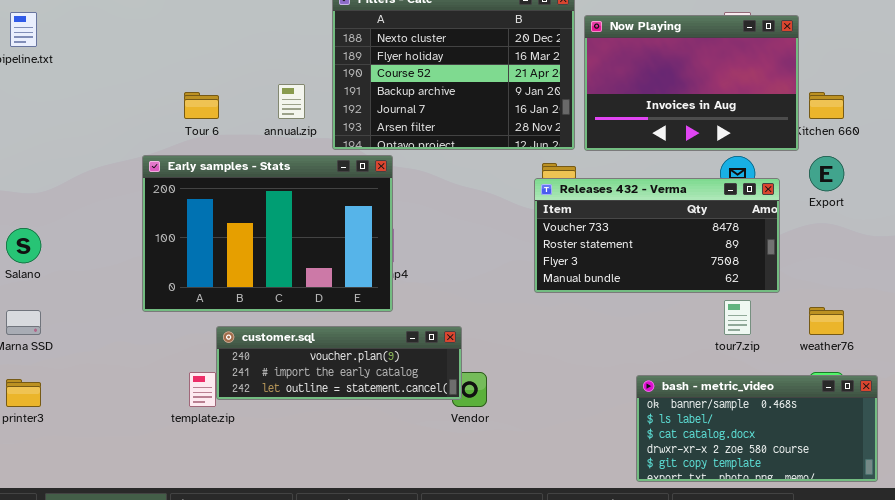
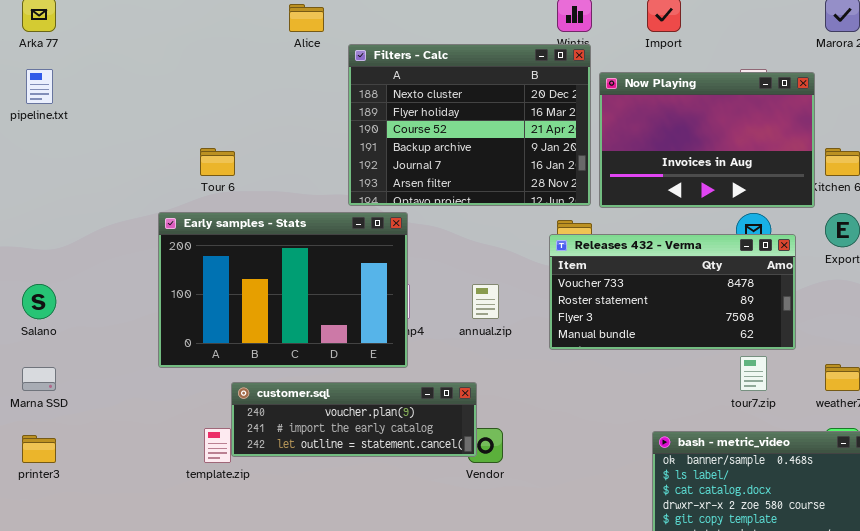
annual.zip: [278,84,305,119] -> [472,284,499,319], moved

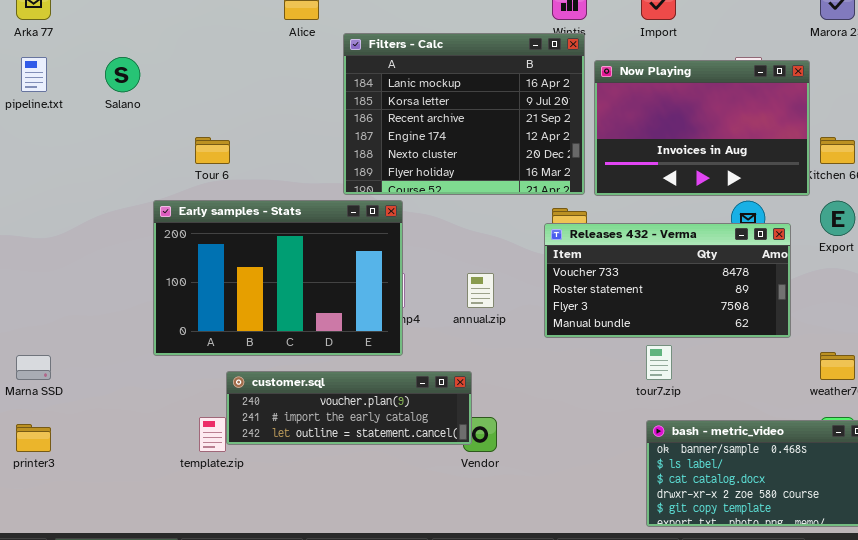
Filters - Calc: [348,44,591,206] -> [343,33,585,195], scrolled up 4 rows
Salano: [22,284,56,319] -> [105,57,140,92], moved
tour7.zip: [740,356,767,391] -> [646,345,672,380], moved

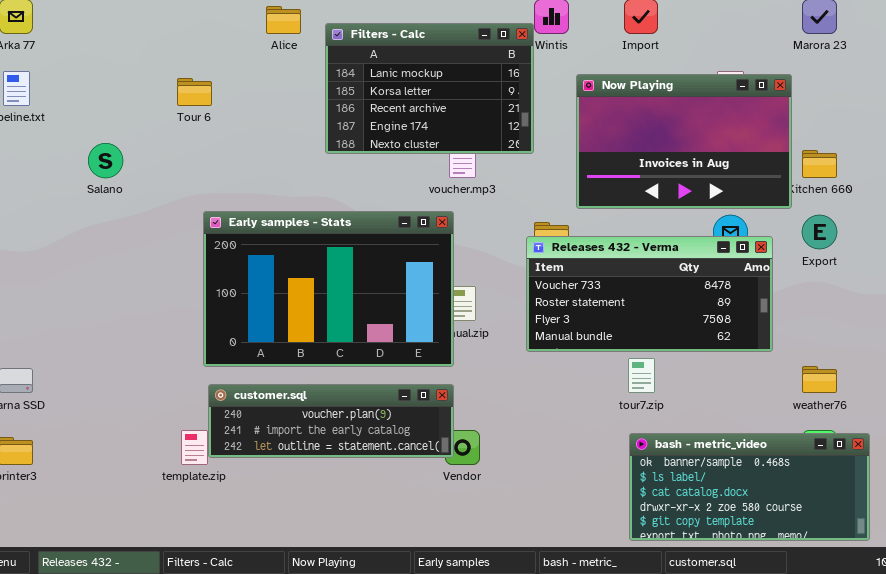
Filters - Calc: [343,33,585,195] -> [325,23,534,154], moved, resized
Salano: [105,57,140,92] -> [88,143,123,178], moved
Tour 6: [195,137,230,164] -> [177,78,212,106], moved
Early samples - Stats: [153,200,403,356] -> [203,211,454,367], moved

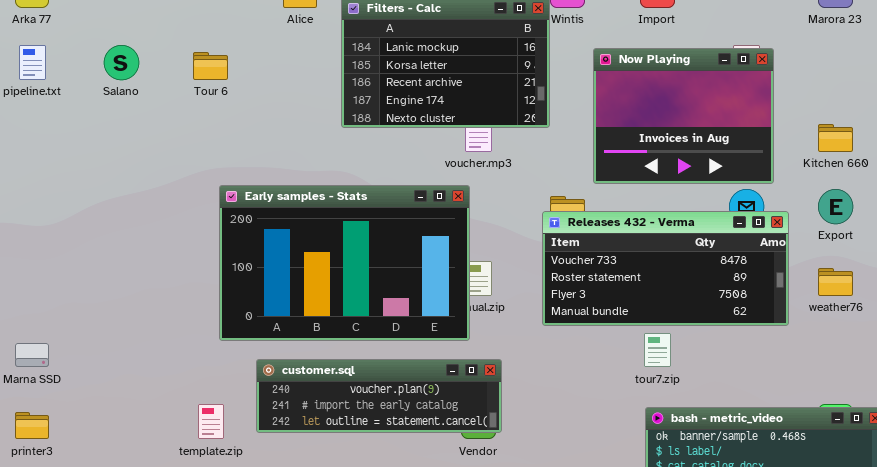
Now Playing: [576,74,792,209] -> [593,48,774,184], resized
Salano: [88,143,123,178] -> [104,45,139,80], moved
weather76: [802,366,837,393] -> [818,268,853,296], moved
customer.sql: [208,384,454,458] -> [256,359,502,433], moved

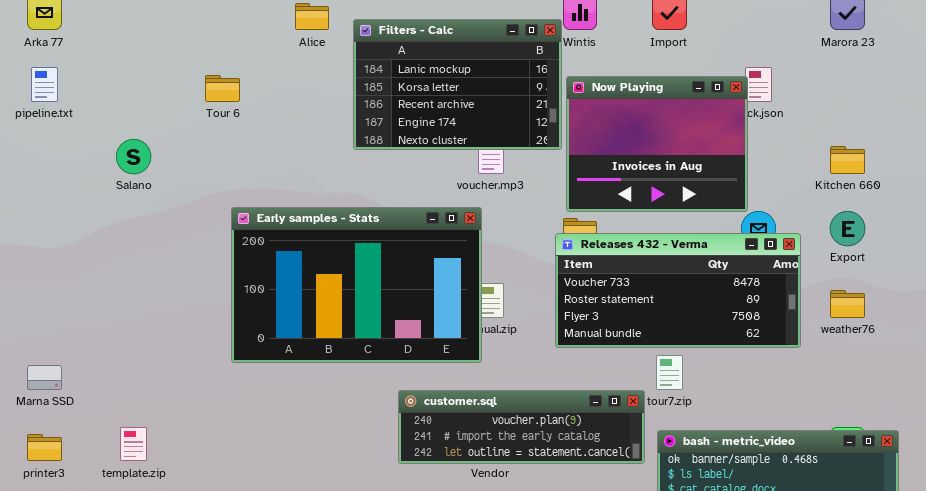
Salano: [104,45,139,80] -> [116,139,151,174], moved
Now Playing: [593,48,774,184] -> [566,76,748,212], moved
customer.sql: [256,359,502,433] -> [398,390,645,464], moved
template.zip: [198,404,224,439] -> [120,427,147,461], moved

